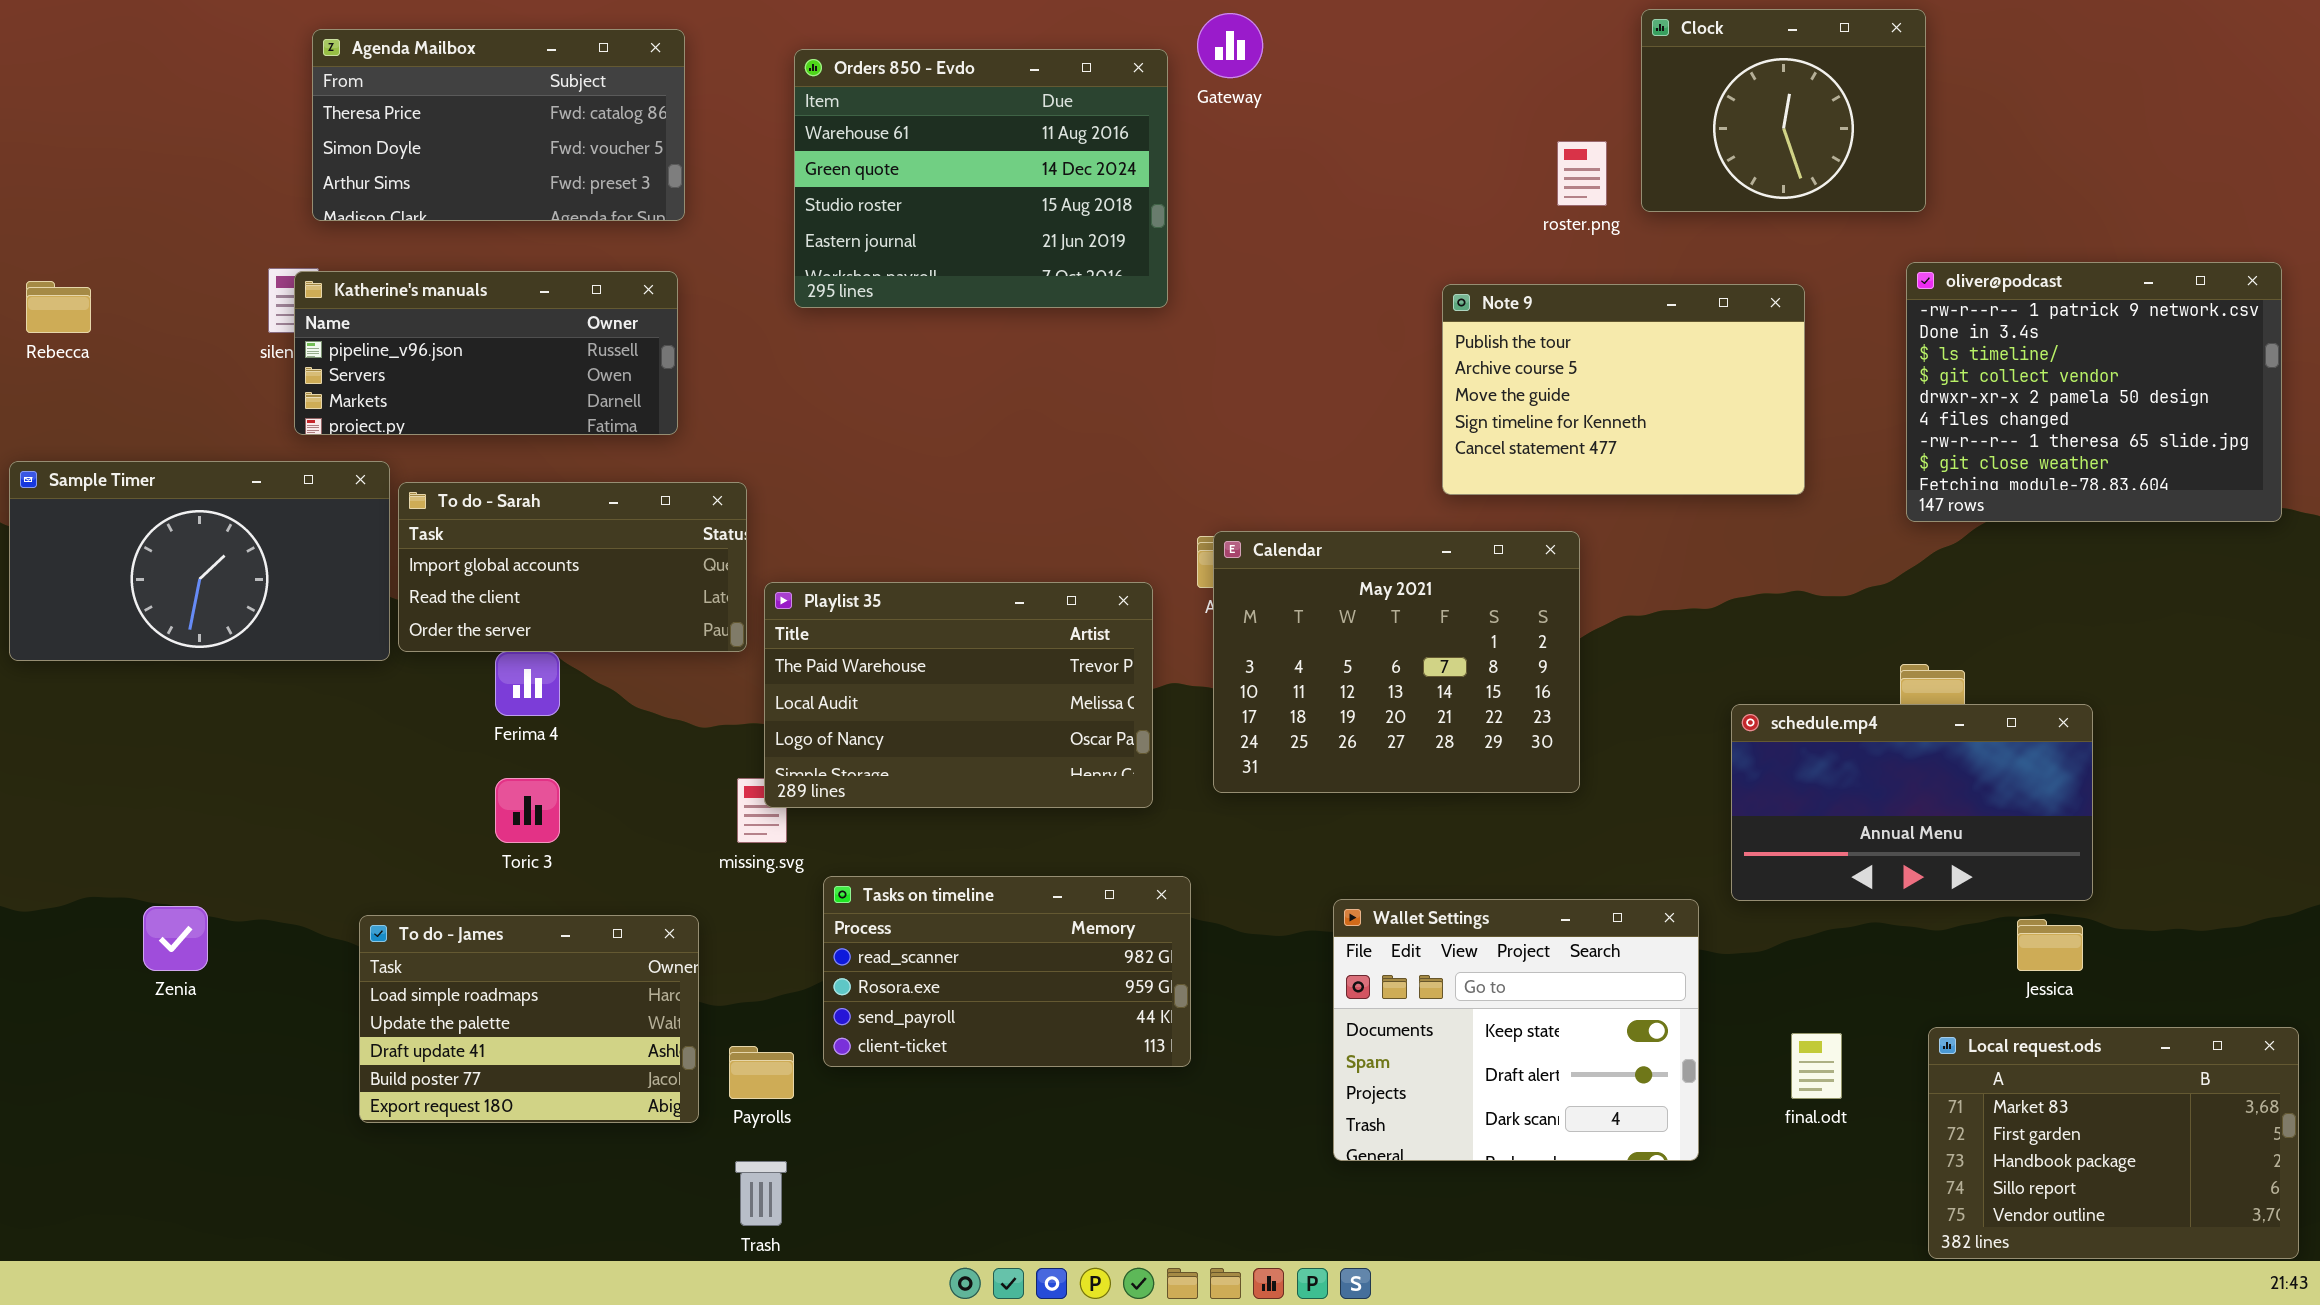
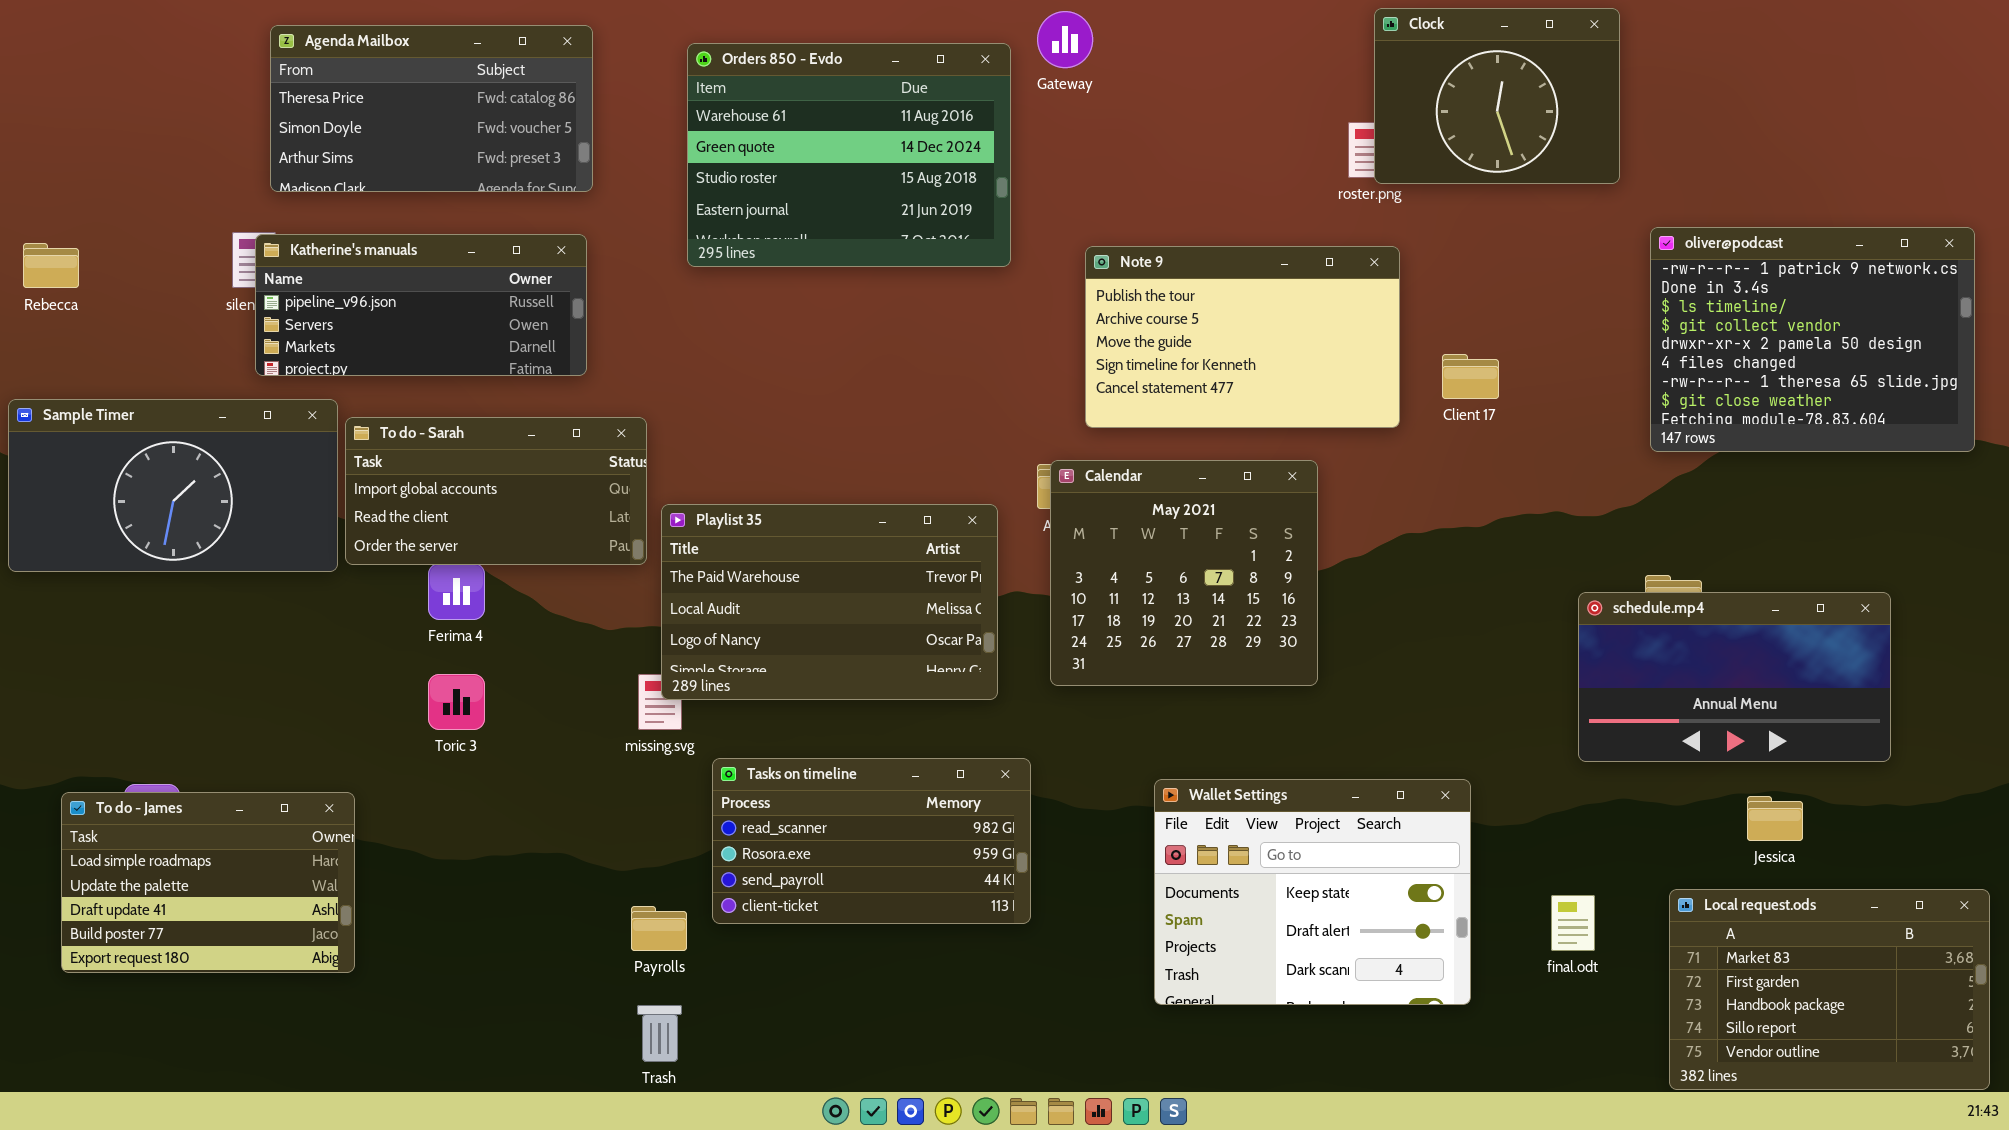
Clock: [1641,9,1926,212] -> [1374,8,1620,184], moved
Note 9: [1442,284,1805,495] -> [1085,246,1400,428], moved
Calendar: [1213,531,1580,793] -> [1050,460,1318,686], resized
schedule.mp4: [1731,704,2093,901] -> [1578,592,1891,762], moved
To do - James: [359,915,699,1123] -> [61,792,355,973], moved

